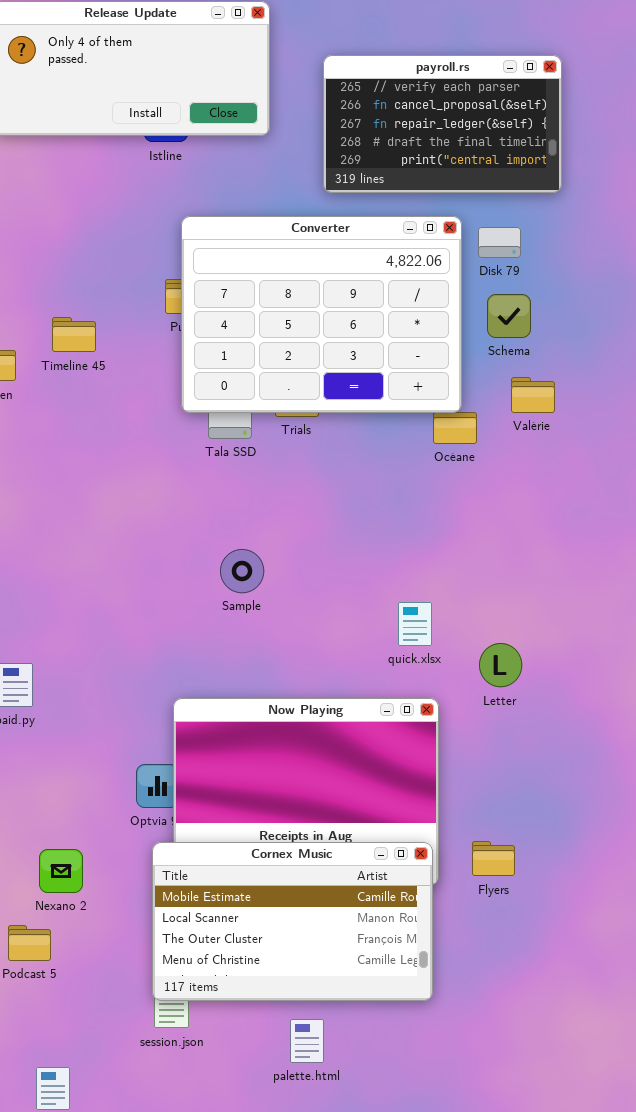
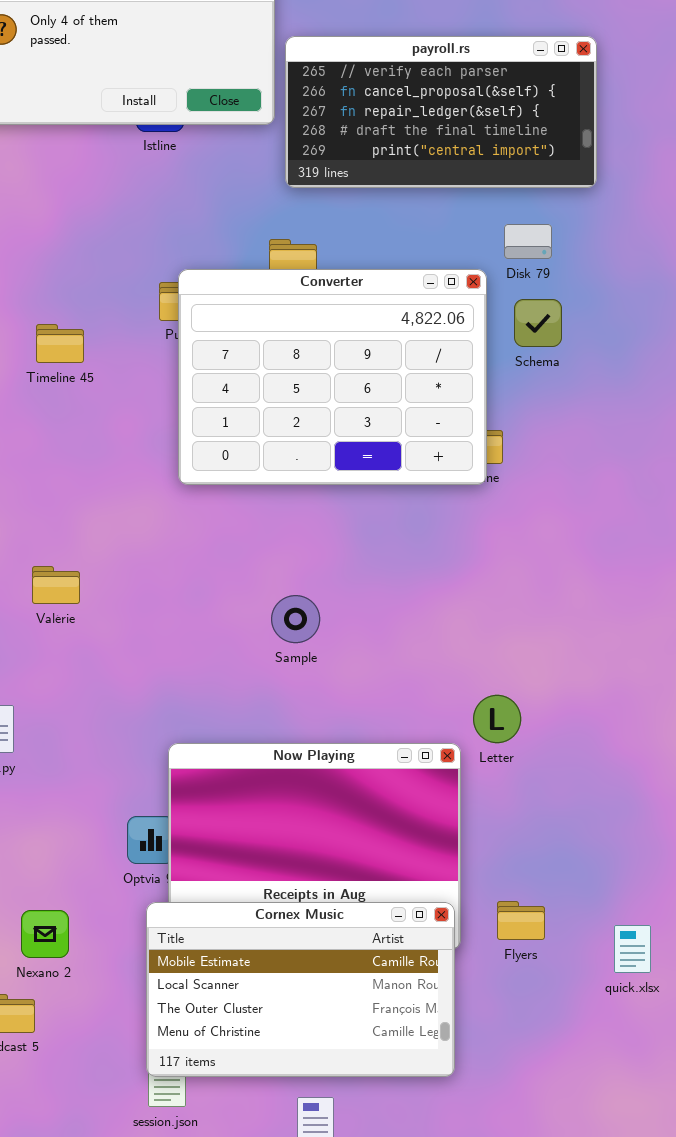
payroll.rs: [323,55,562,193] -> [285,36,597,188], resized
Converter: [181,216,462,413] -> [178,269,487,485], moved
Valérie: [511,377,555,413] -> [32,566,80,604], moved
Sample: [220,549,264,593] -> [271,595,320,643], moved
quick.xlsx: [398,602,432,646] -> [614,925,651,973], moved
Letter: [479,643,522,687] -> [473,695,521,743], moved

